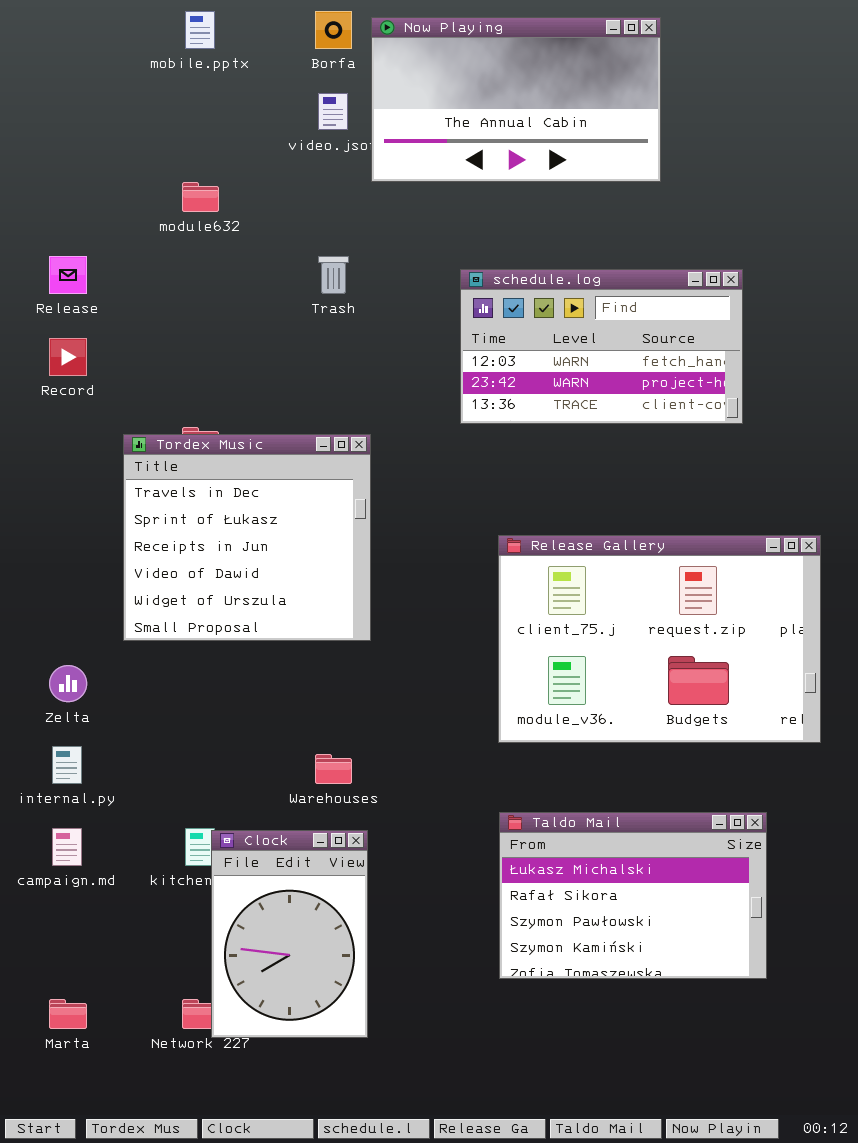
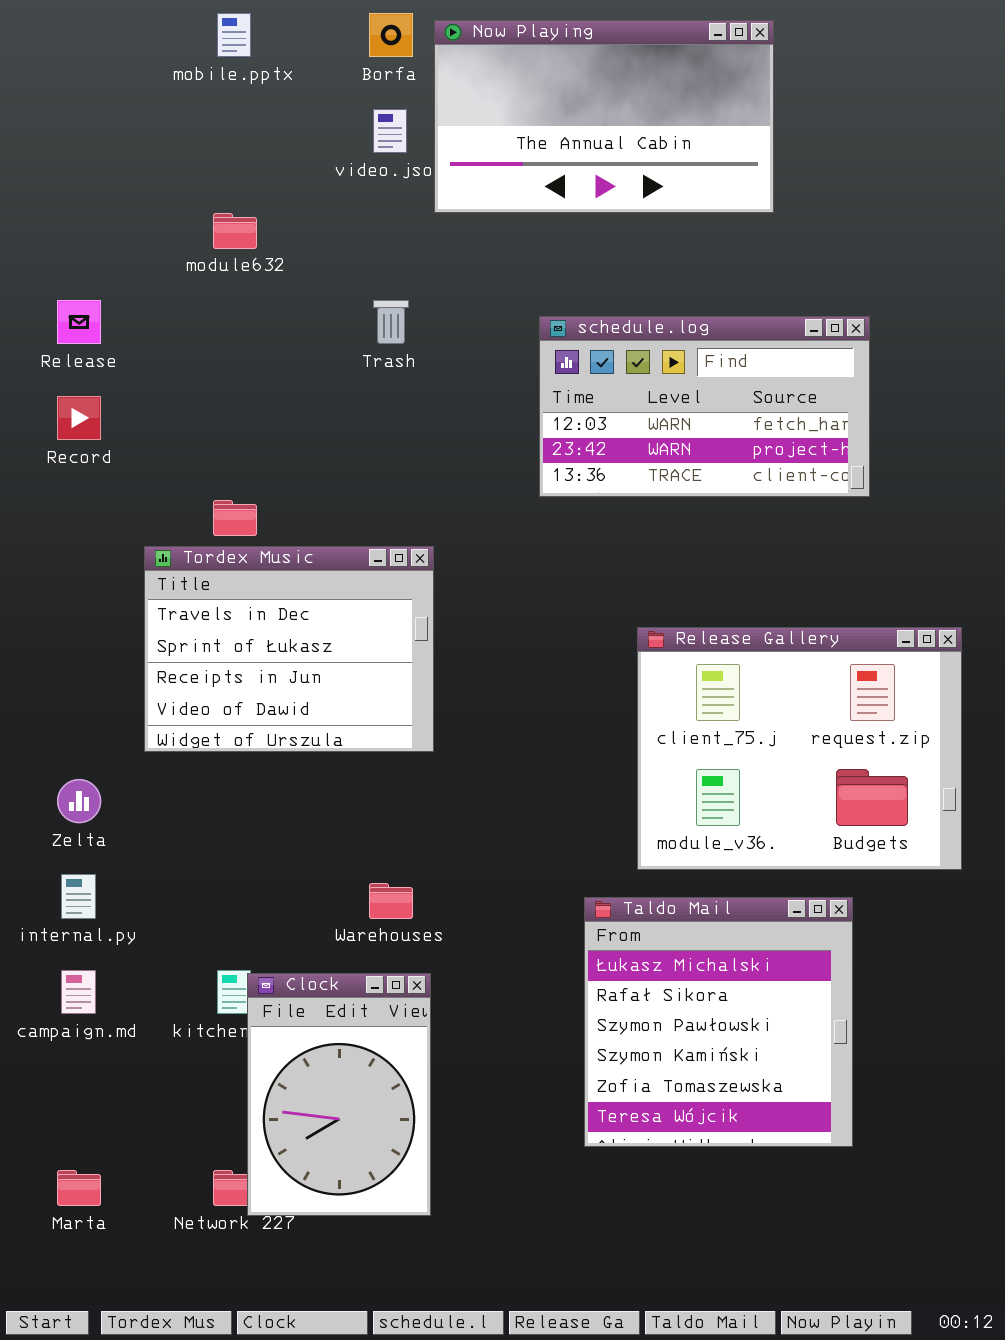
Tordex Music: [123,434,371,641] -> [144,546,434,752], resized
Release Gallery: [498,535,821,743] -> [637,627,962,870], resized
Taldo Mail: [499,812,767,979] -> [584,897,853,1147], resized

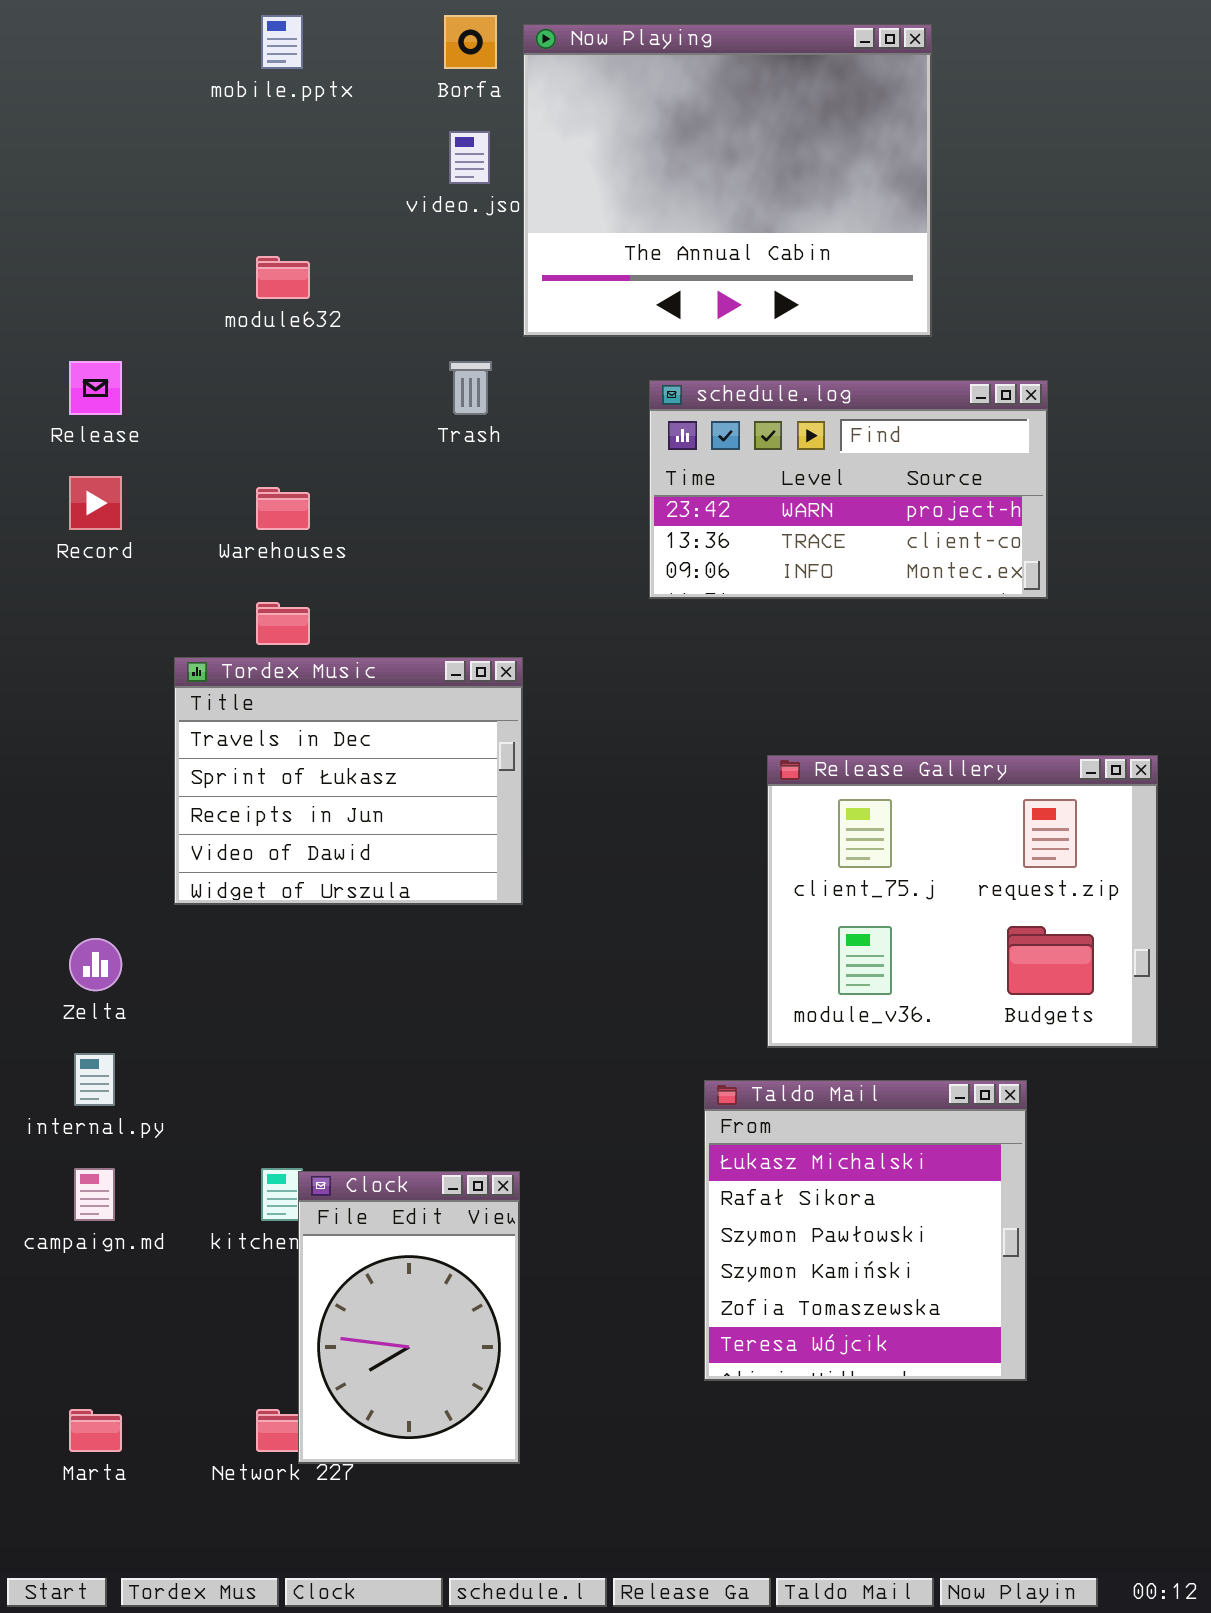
Now Playing: [434,20,774,213] -> [523,24,932,337], resized
schedule.log: [539,316,870,497] -> [649,380,1048,599], scrolled down 1 row
Warehouses: [369,883,413,919] -> [256,487,310,530], moved

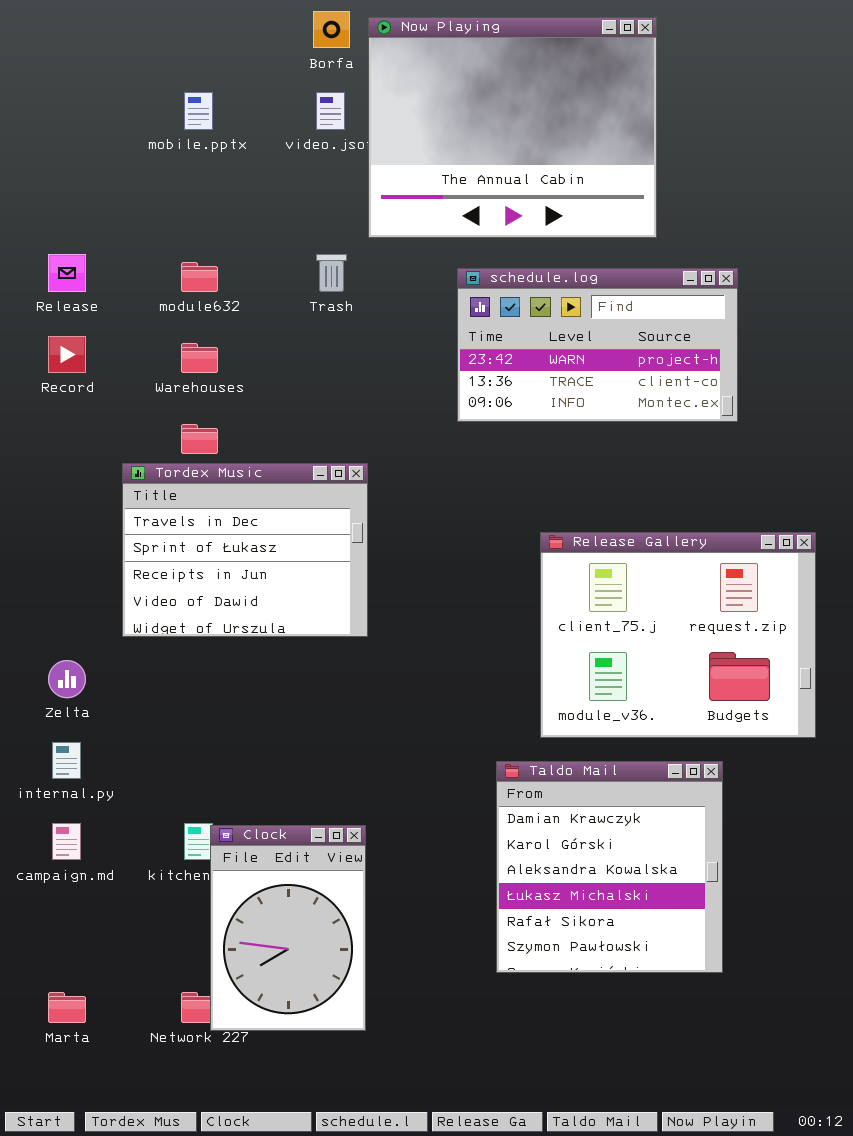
mobile.pptx: [261,15,303,69] -> [184,92,213,130], moved
module632: [256,256,310,299] -> [181,262,218,292], moved
Taldo Mail: [704,1080,1027,1381] -> [496,761,723,973], scrolled up 3 rows

